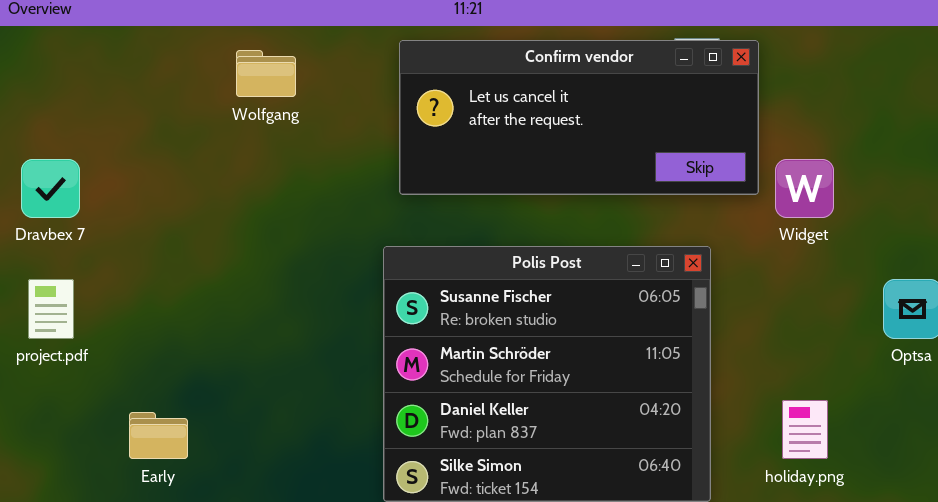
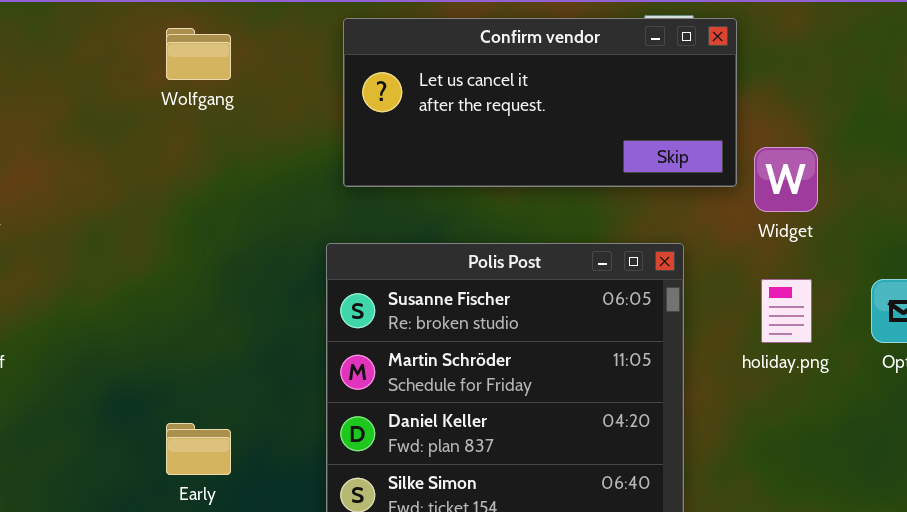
holiday.png: [782,400,828,459] -> [761,279,812,343], moved
Early: [129,412,188,459] -> [166,423,231,475], moved

